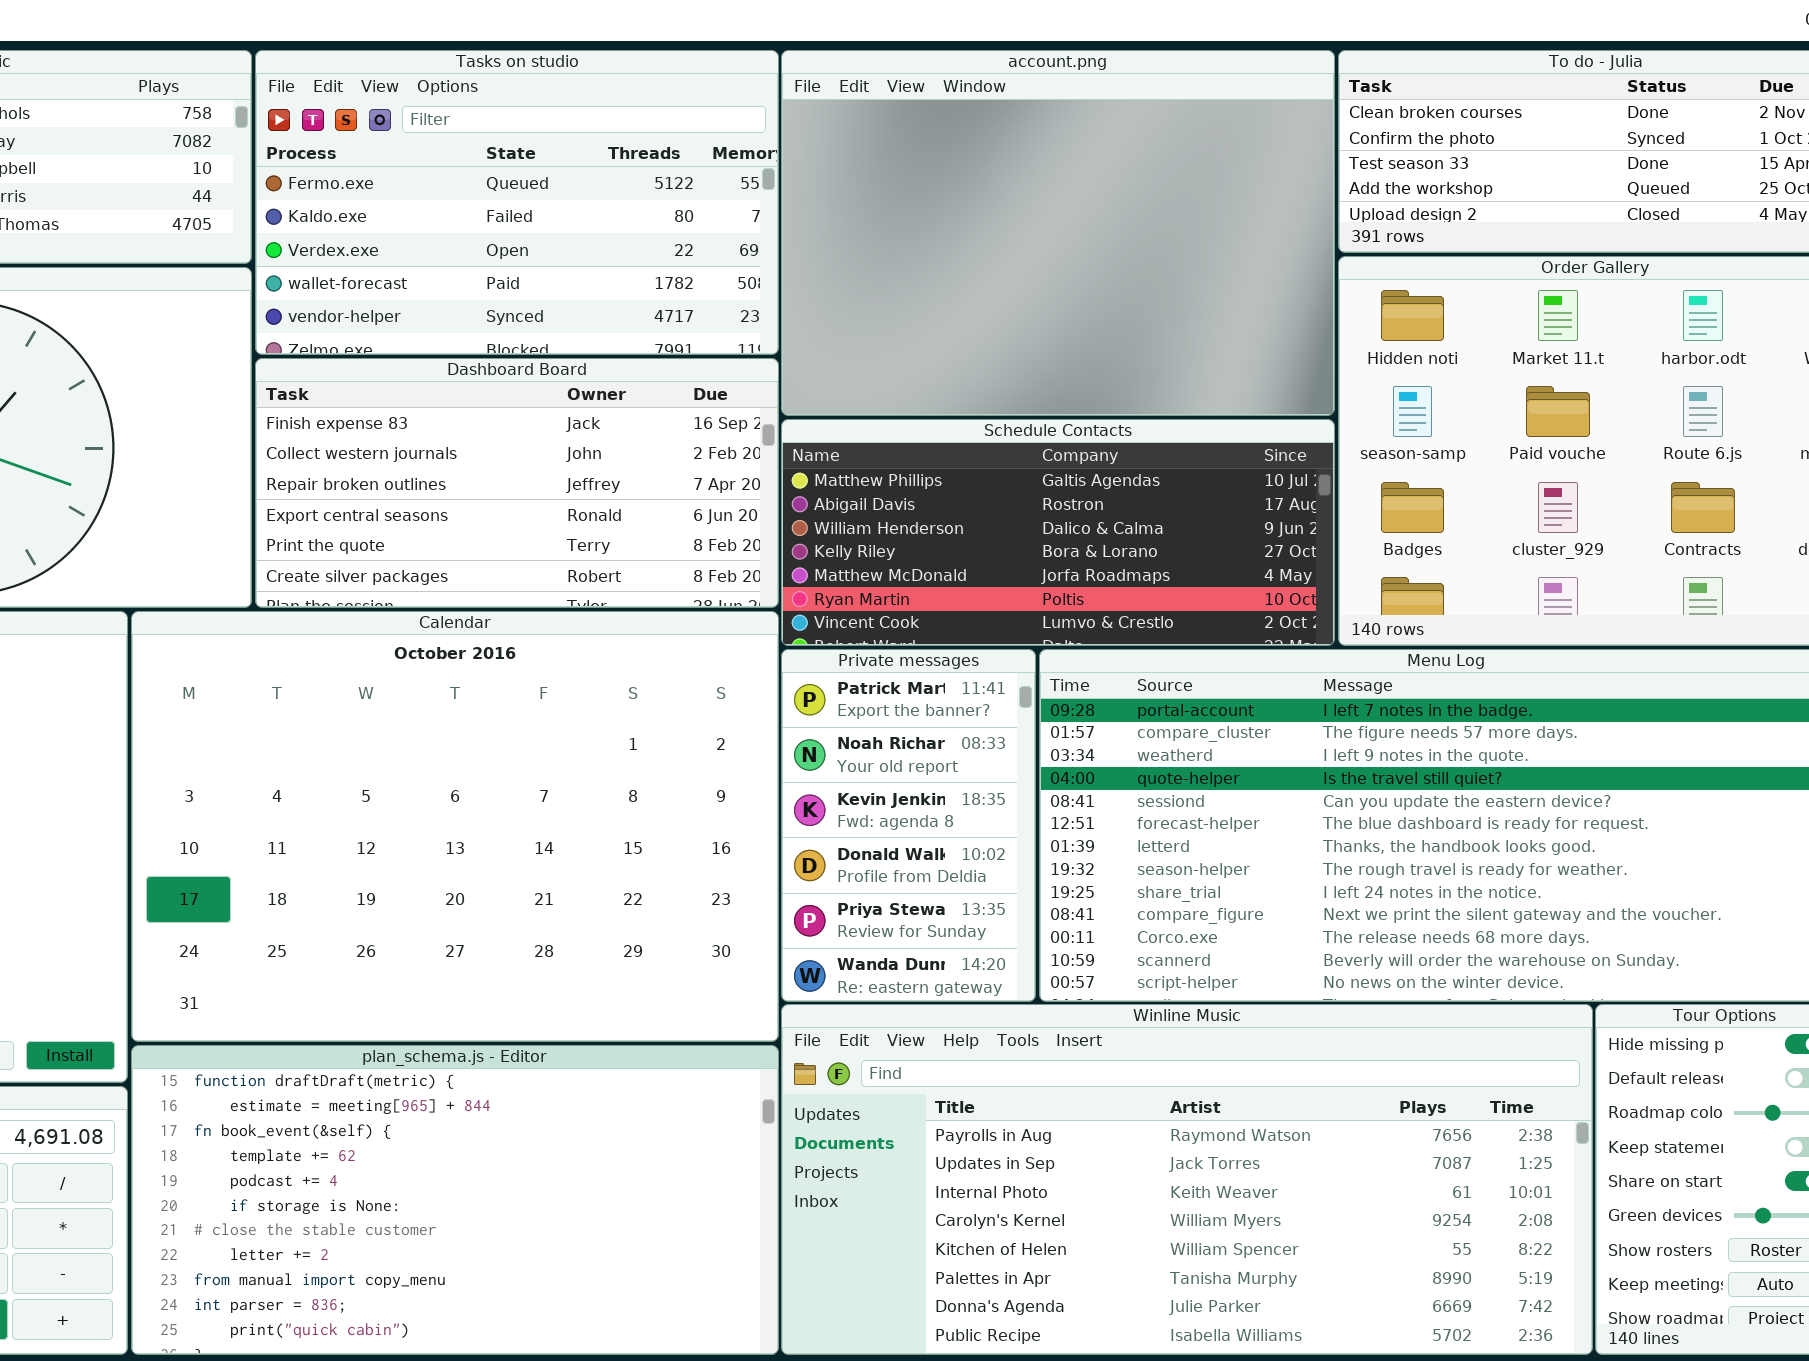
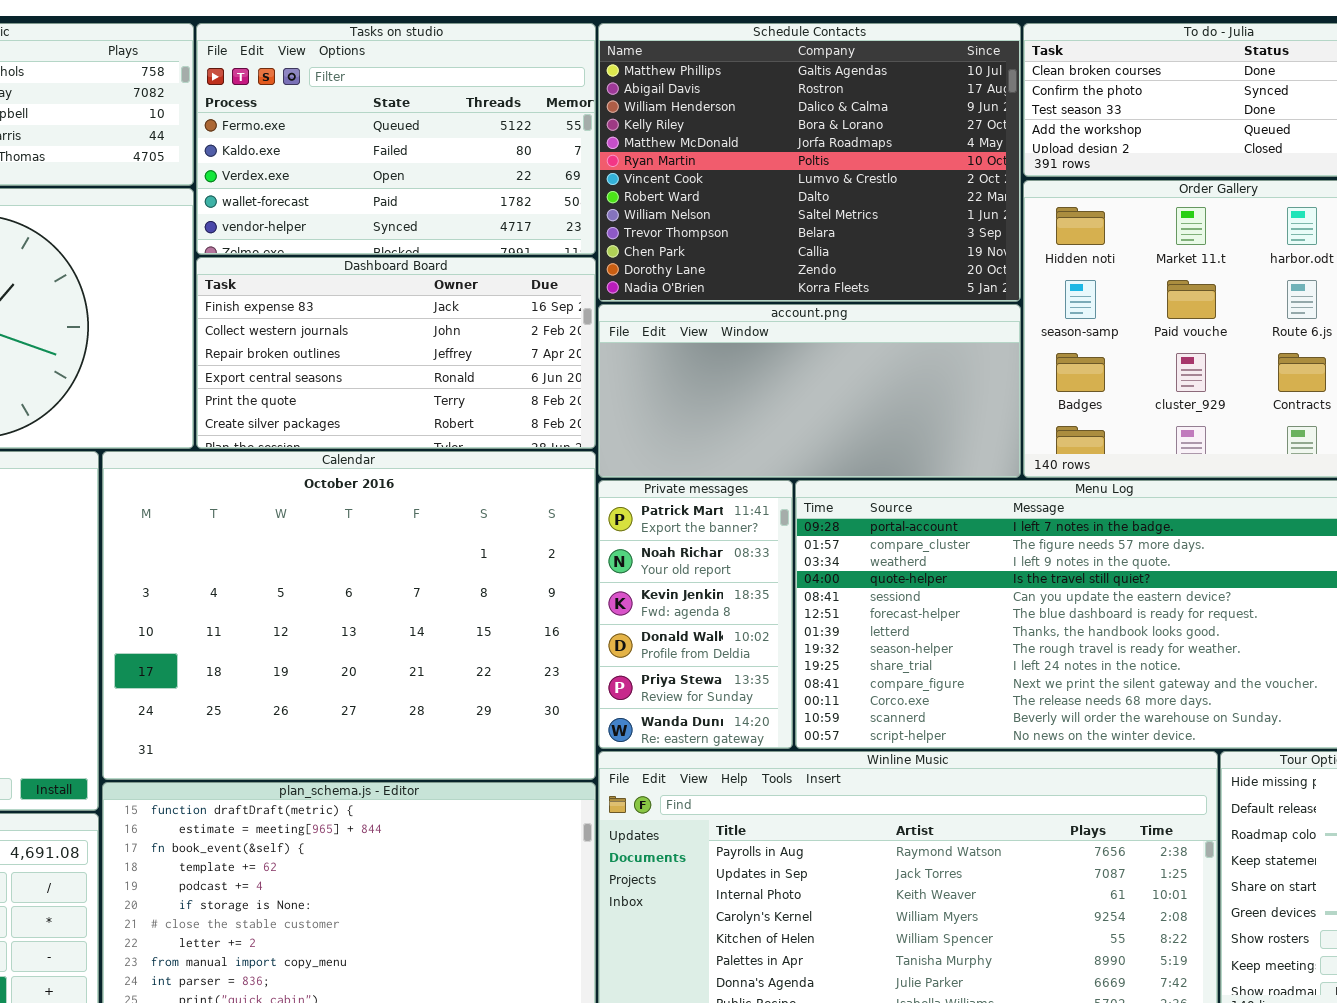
account.png: [781,50,1335,416] -> [598,304,1021,478], moved, resized
Schedule Contacts: [781,419,1335,646] -> [598,23,1021,302], moved, resized

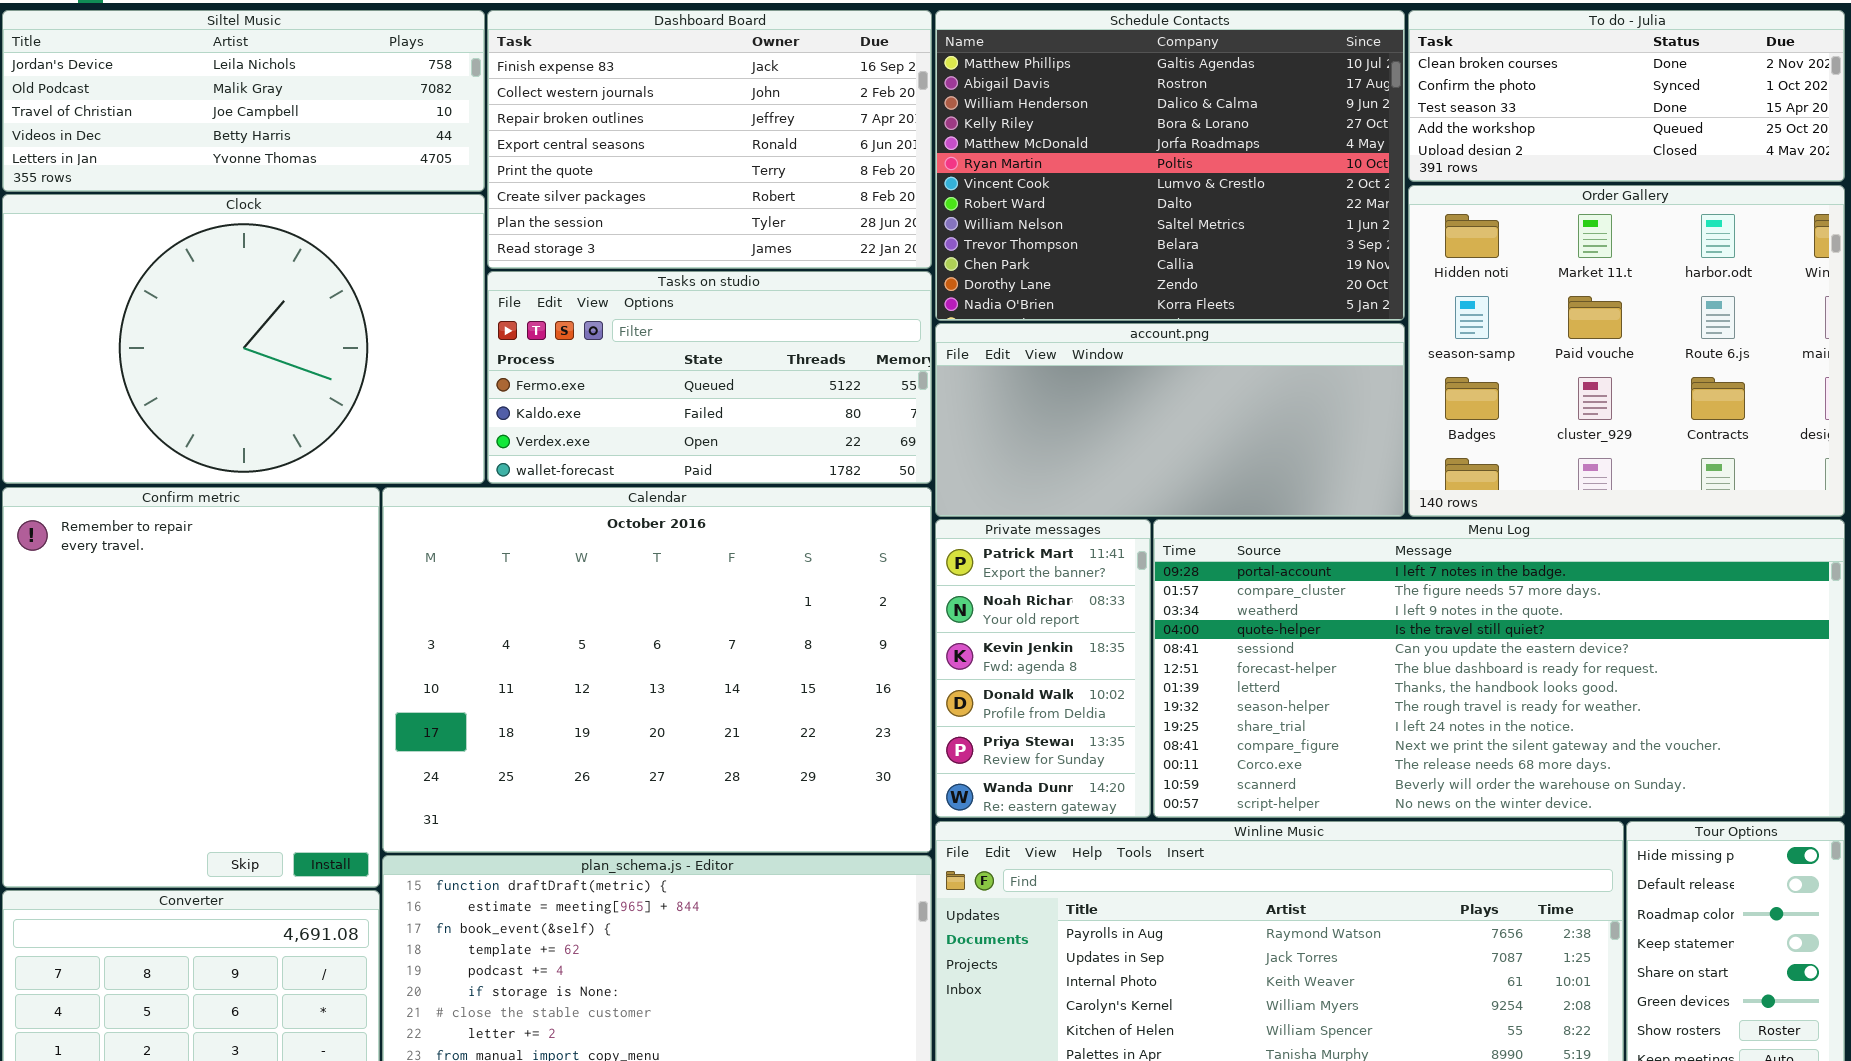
Tasks on studio: [196,23,596,255] -> [487,271,932,484], moved, resized
Dashboard Board: [196,257,596,449] -> [487,10,932,269], moved, resized

